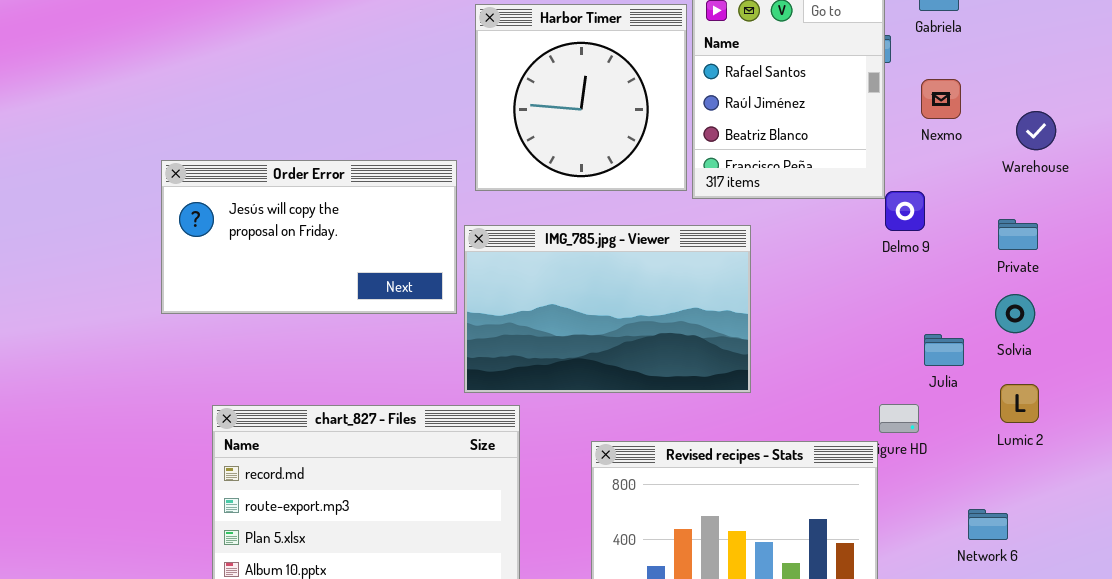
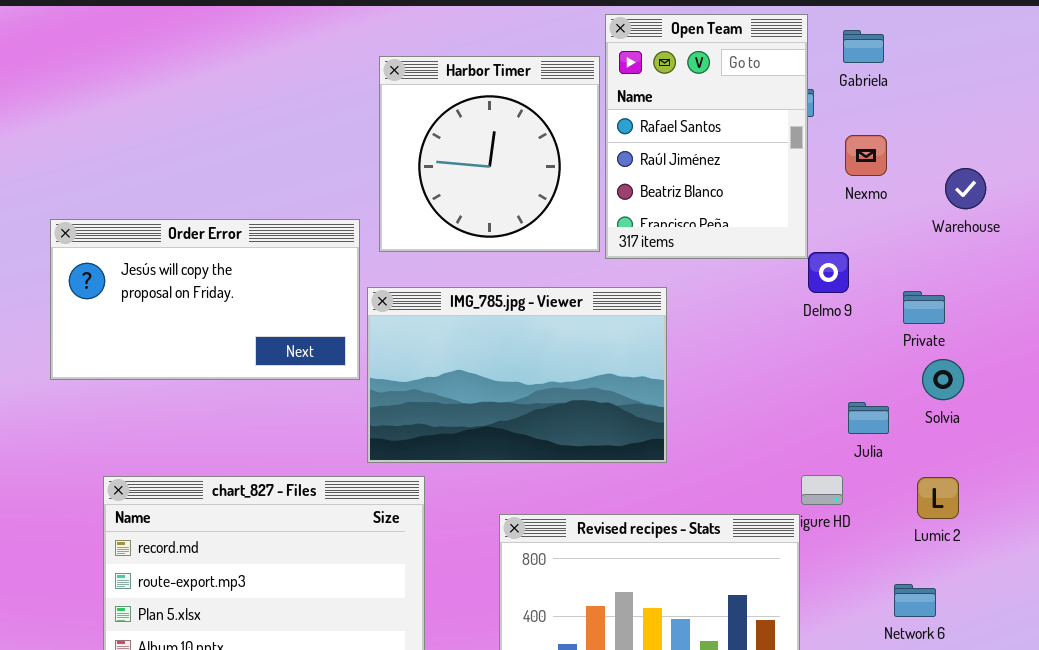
Private: [998,219,1038,250] -> [903,291,945,324], moved
Lumic 2: [1000,384,1039,423] -> [917,477,959,519], moved

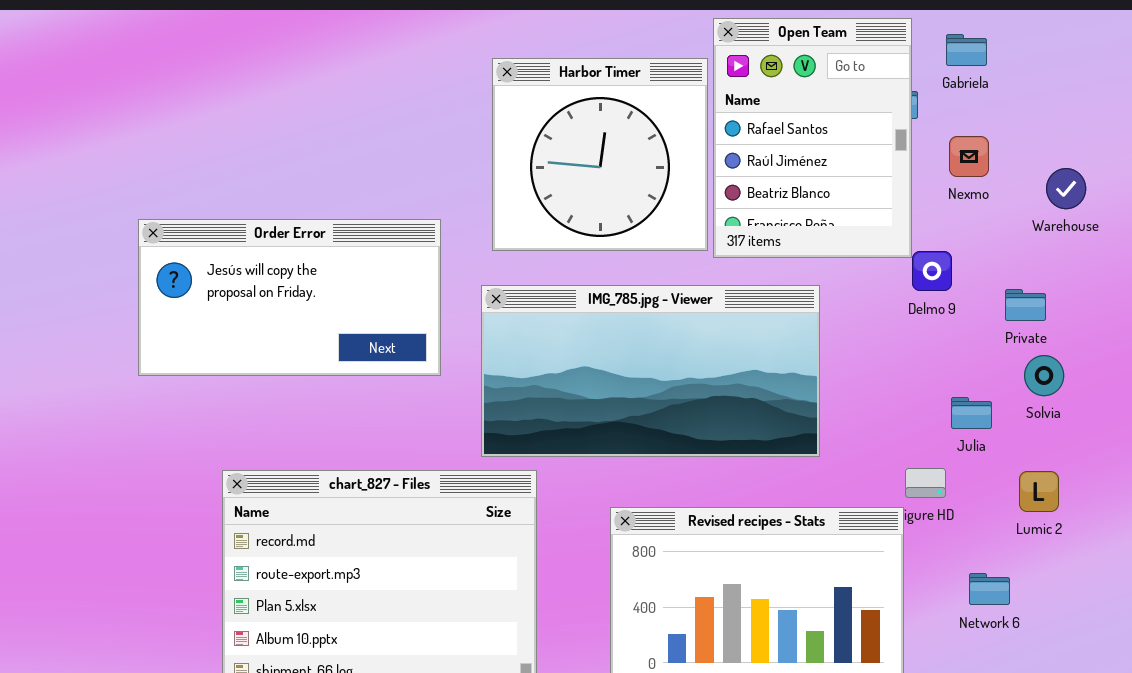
Order Error: [50,219,360,380] -> [138,219,441,376], moved
IMG_785.jpg - Viewer: [367,287,667,463] -> [481,285,820,457], resized
Network 6: [894,584,936,617] -> [969,573,1010,605], moved

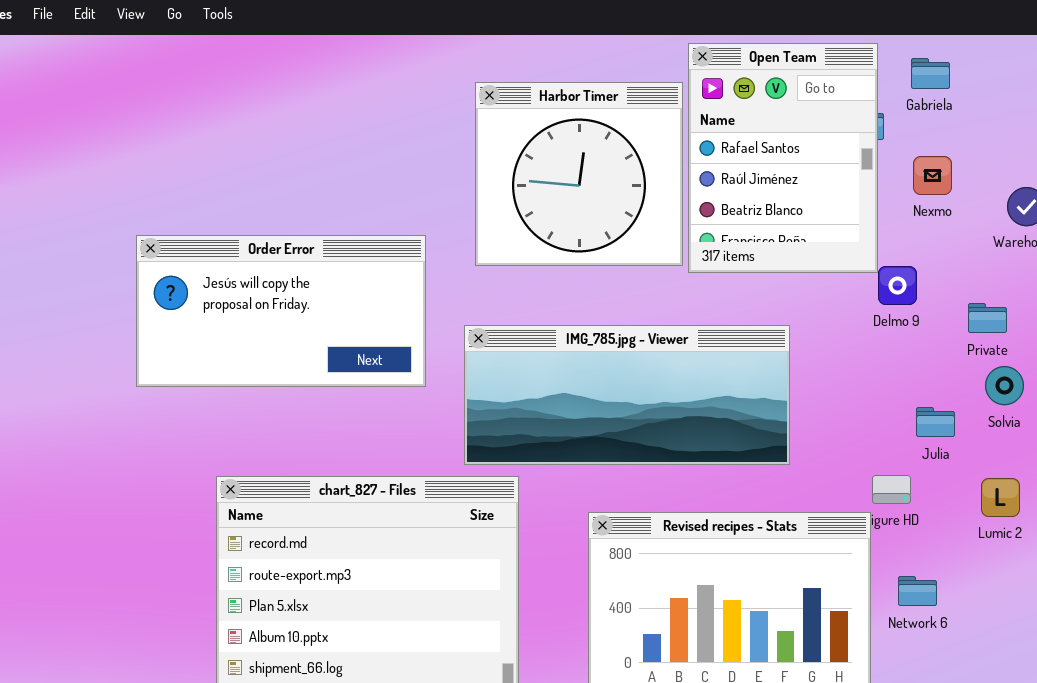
IMG_785.jpg - Viewer: [481,285,820,457] -> [464,325,790,465], resized
Network 6: [969,573,1010,605] -> [898,576,937,606], moved

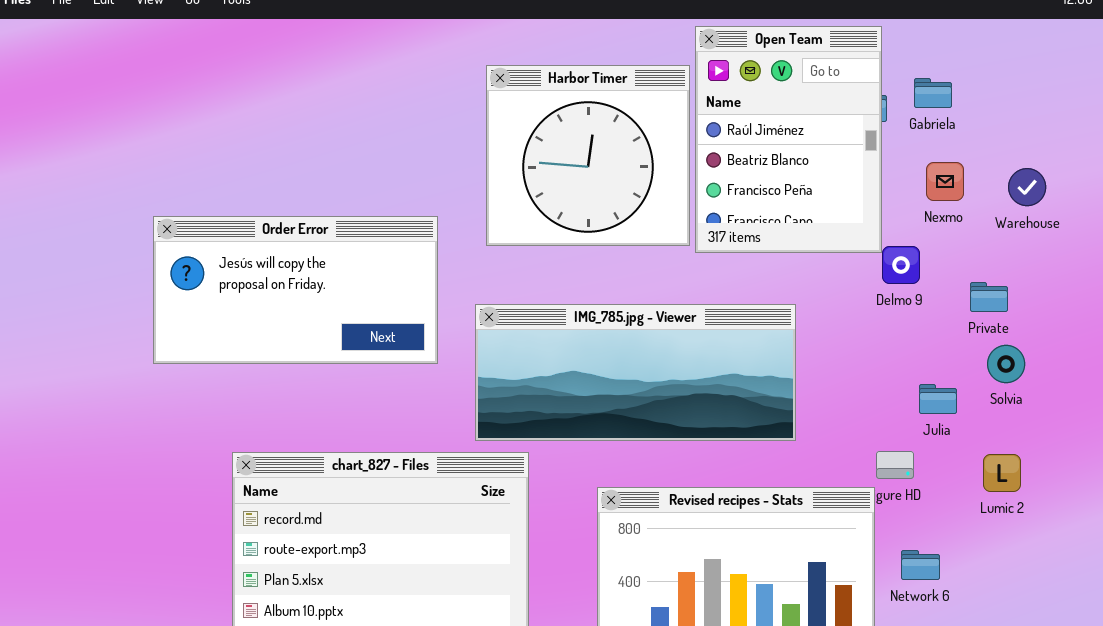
Open Team: [688,43,878,273] -> [695,26,882,253], scrolled down 1 row
Gabriela: [911,58,950,89] -> [914,78,952,108], moved
Nexmo: [913,156,952,195] -> [926,162,964,201], moved

